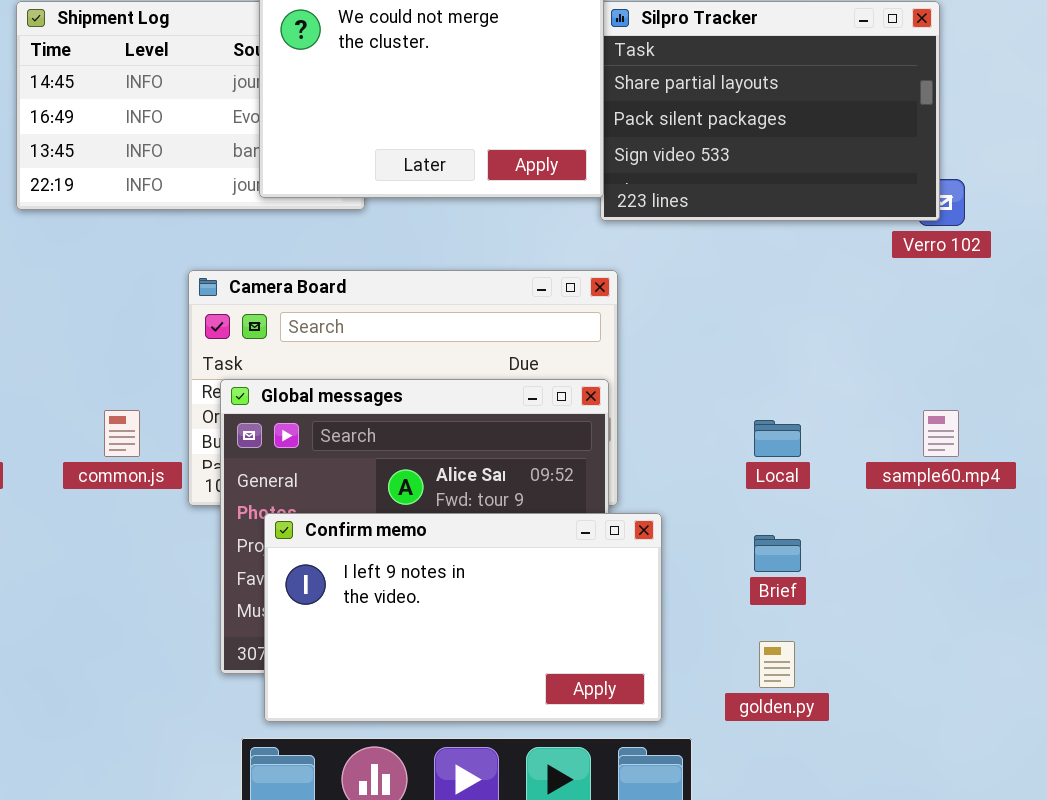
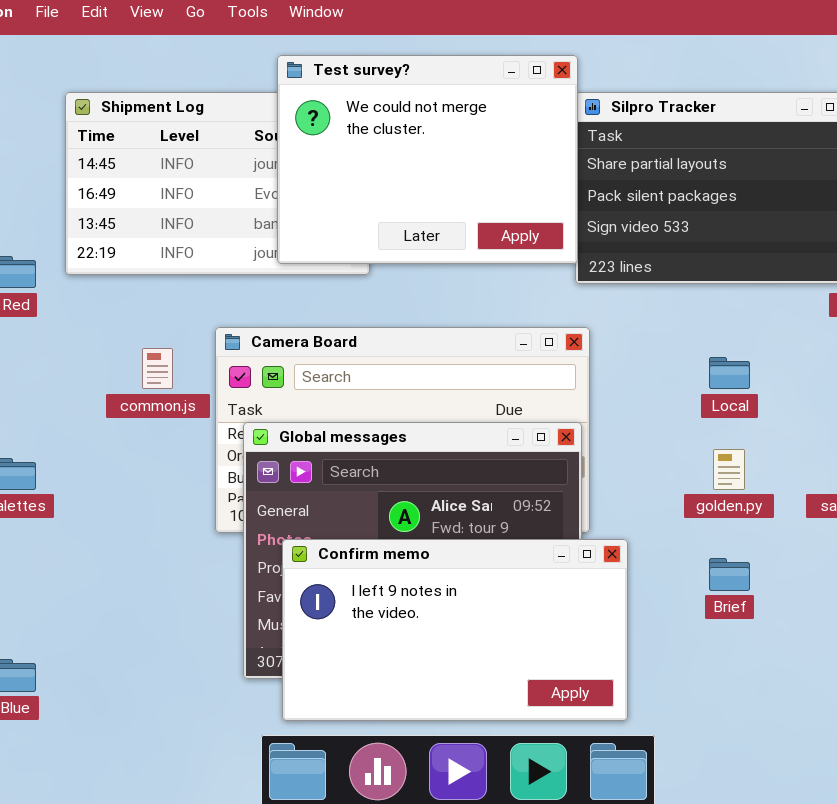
common.js: [104,410,140,457] -> [142,348,173,389], moved
Local: [754,420,801,457] -> [709,357,750,389], moved
golden.py: [759,641,795,688] -> [713,449,745,490], moved

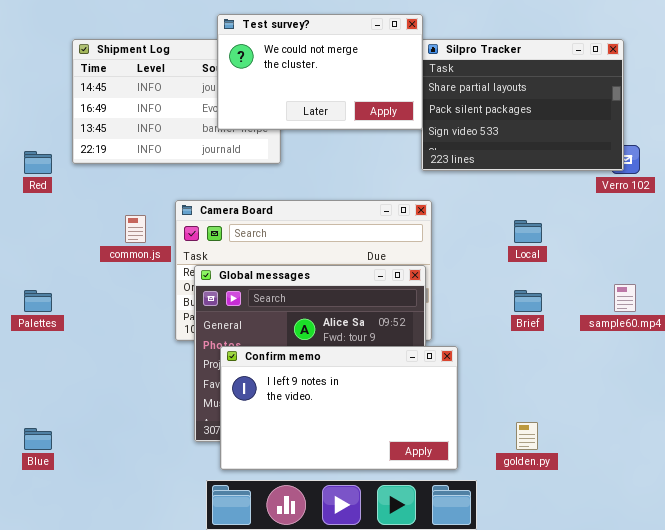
Test survey?: [277,55,578,264] -> [217,14,423,130], resized
golden.py: [713,449,745,490] -> [516,422,538,450], moved
Brief: [709,558,750,591] -> [514,290,542,312], moved

